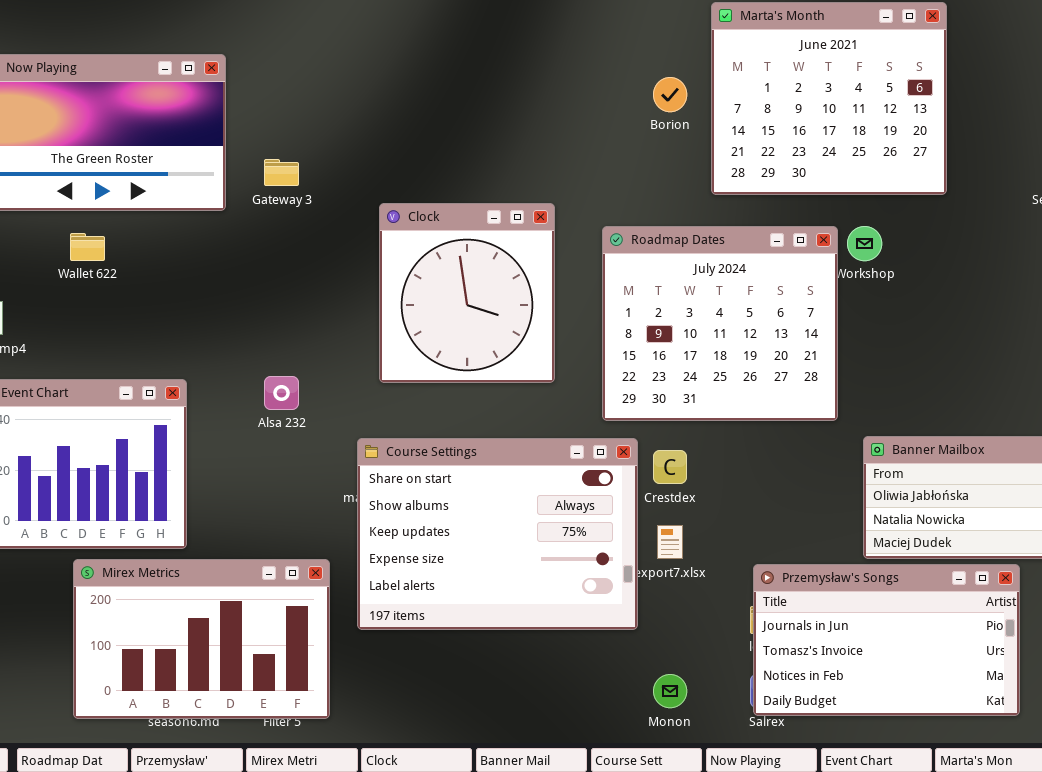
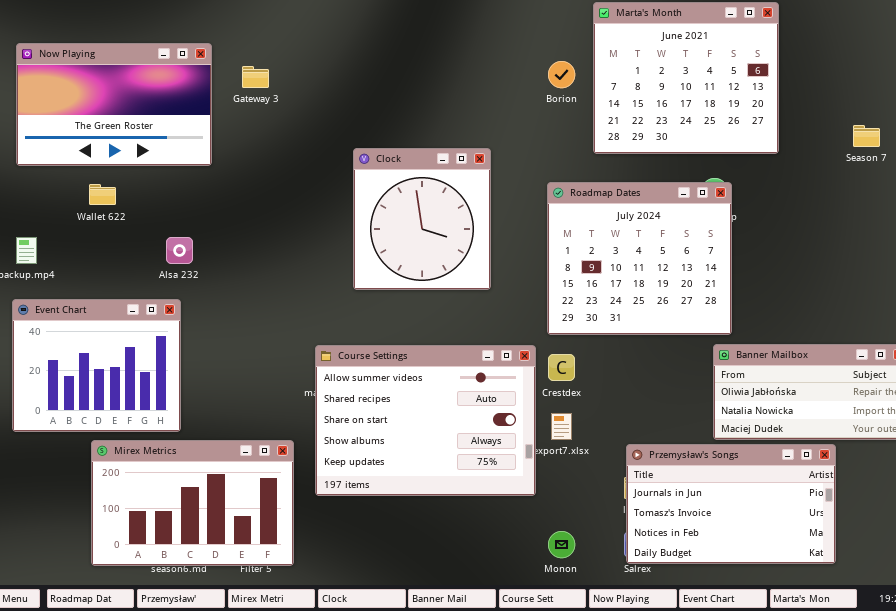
Gateway 3: [264,159,299,186] -> [242,66,269,88], moved
Clock: [379,203,555,383] -> [353,148,491,290], moved
Roadmap Dates: [602,226,838,421] -> [547,182,732,335], moved
Alsa 232: [264,376,299,410] -> [166,237,193,264], moved
Course Settings: [357,438,638,630] -> [315,345,536,496], scrolled up 2 rows

